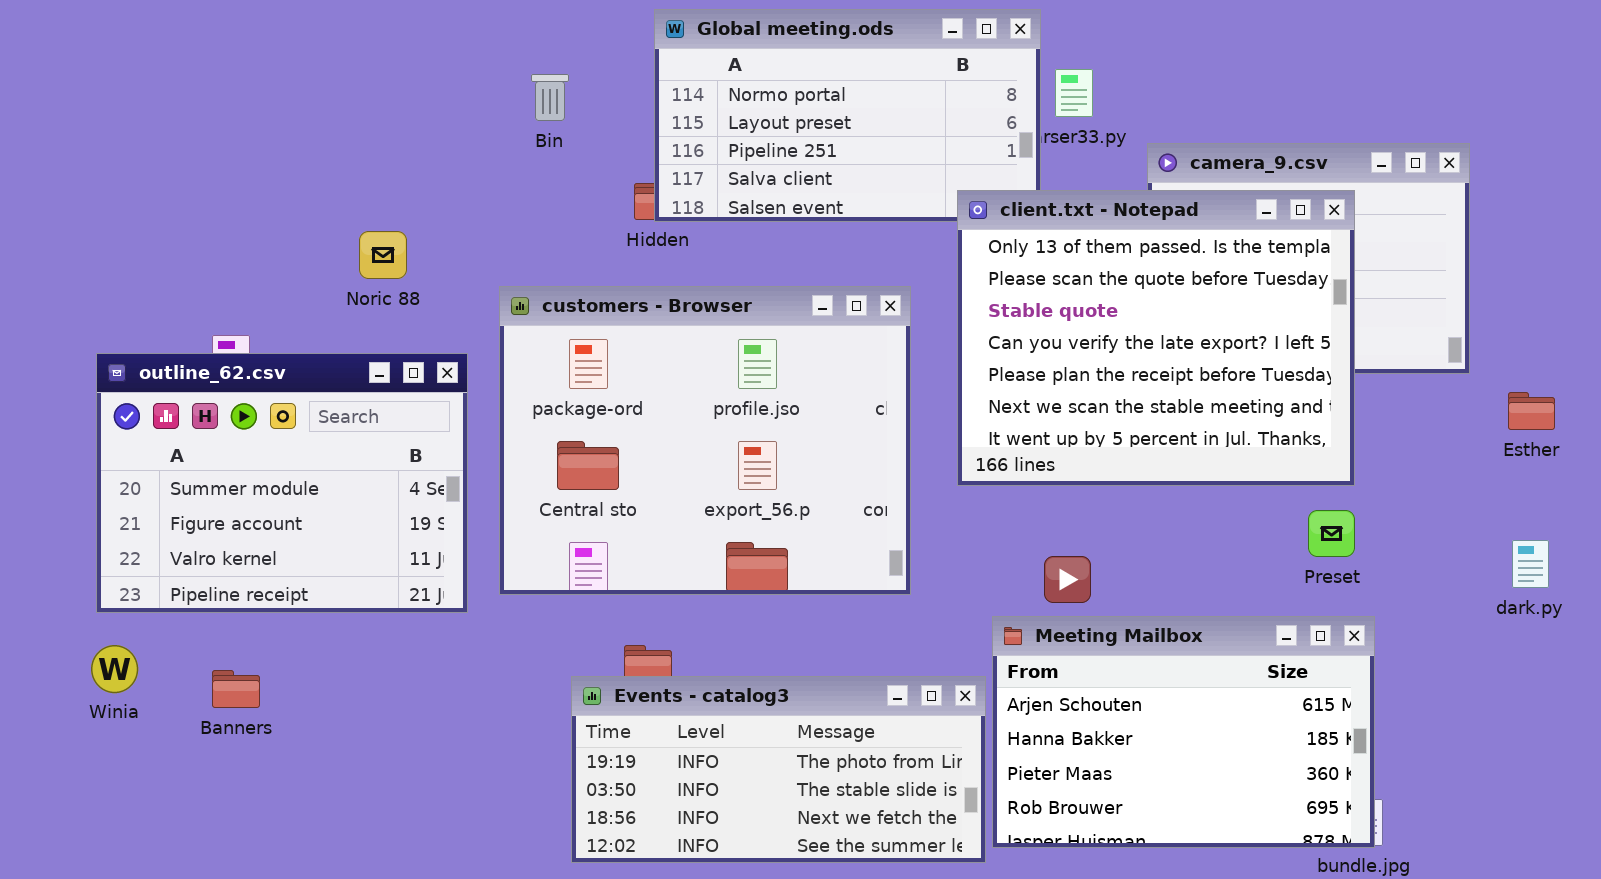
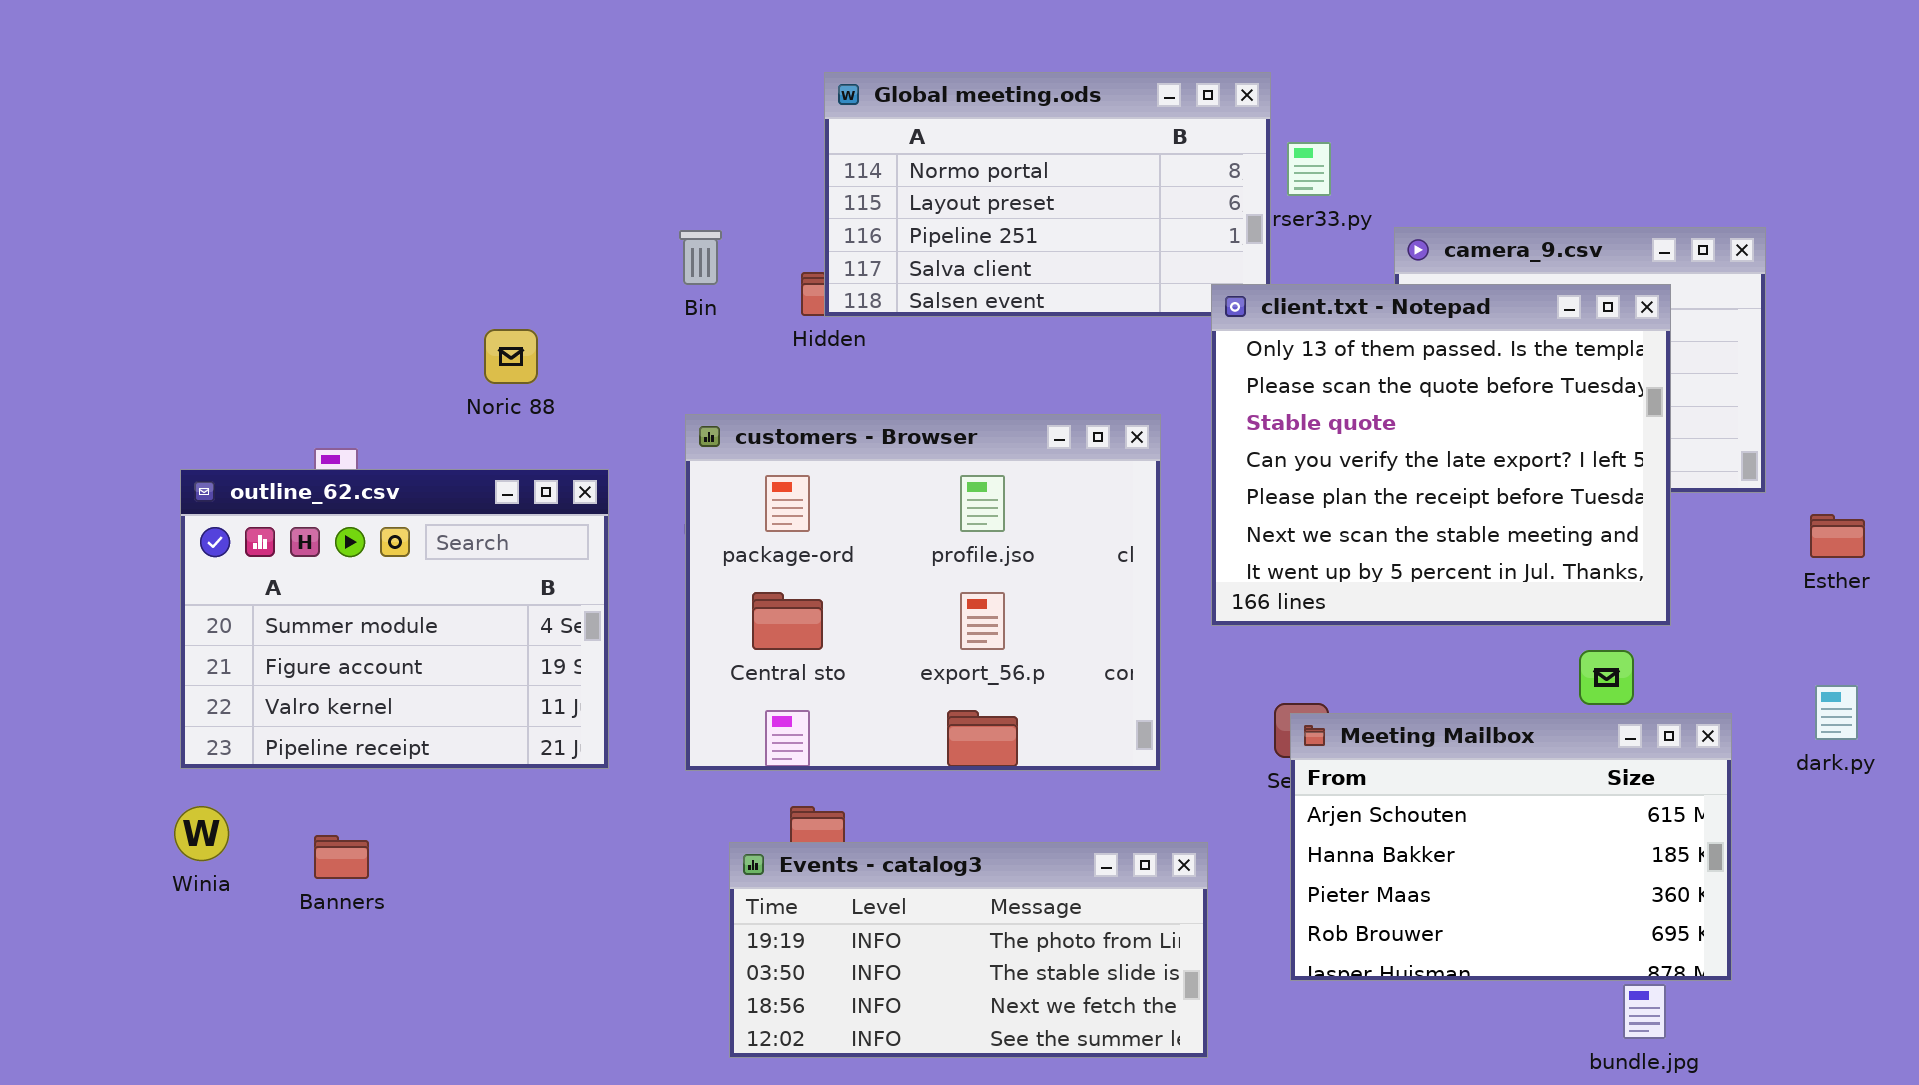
Bin: [531,74,569,121] -> [679,230,722,285], moved
client.txt - Notepad: [957,190,1355,486] -> [1211,284,1671,626], moved
customers - Browser: [499,286,911,595] -> [685,414,1161,771], moved
Meeting Mailbox: [992,616,1375,848] -> [1290,713,1732,981], moved

